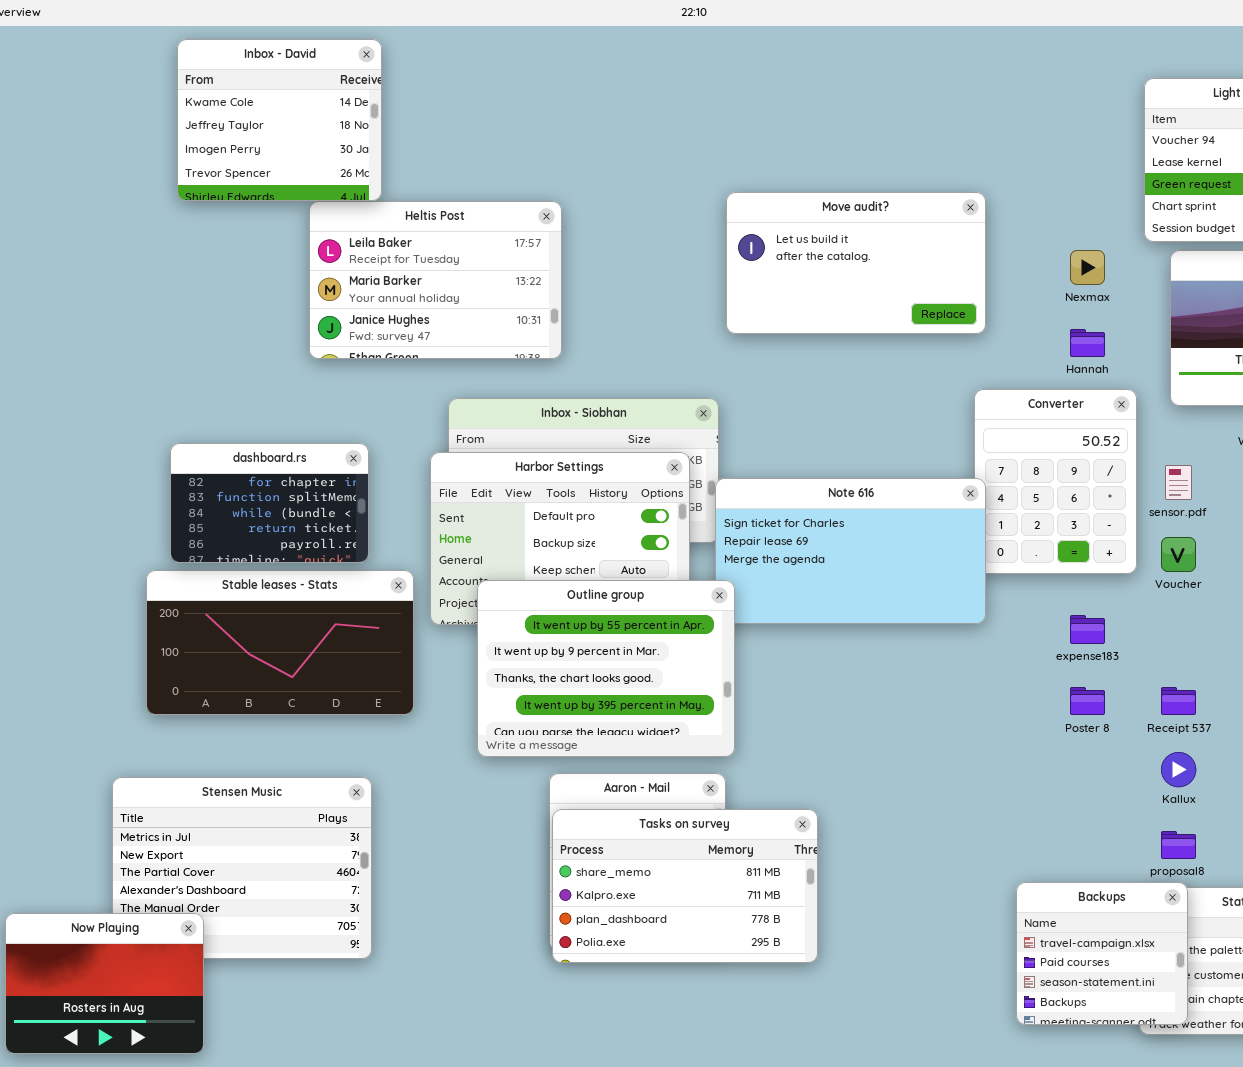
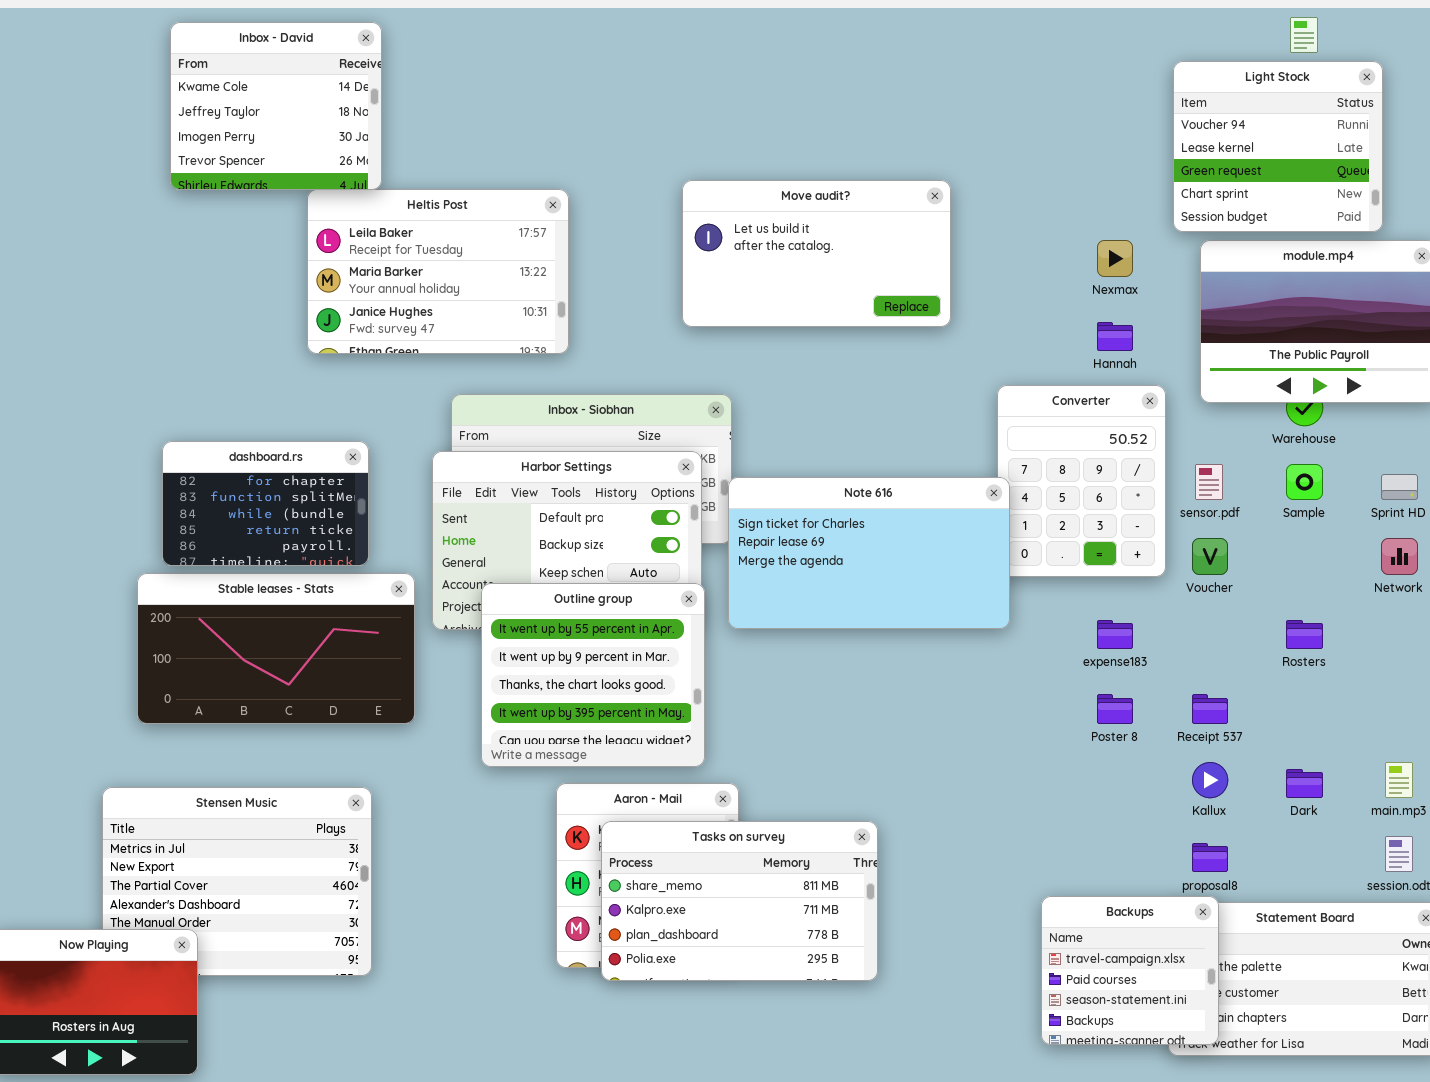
Move audit?: [726,192,986,334] -> [682,180,951,327], moved
Outline group: [477,580,735,757] -> [481,583,705,767], resized
Tasks on survey: [552,809,818,963] -> [601,821,878,981], moved

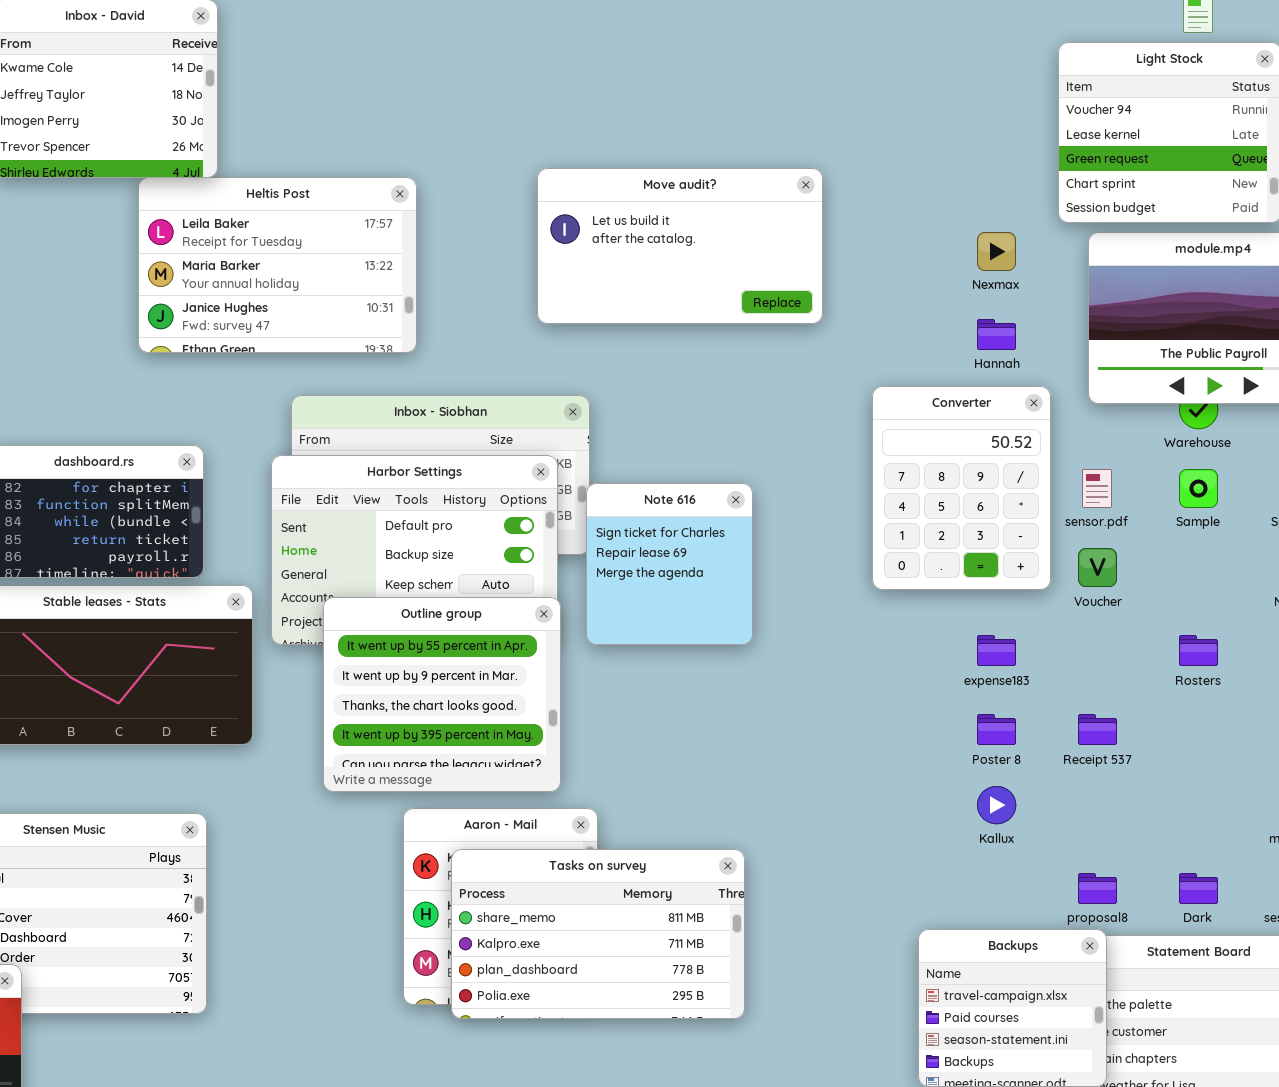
Note 616: [728,477,1010,629] -> [586,483,753,645], resized
Kallux: [1192,762,1228,798] -> [977,786,1016,824], moved
Dark: [1286,769,1323,798] -> [1179,873,1218,904], moved

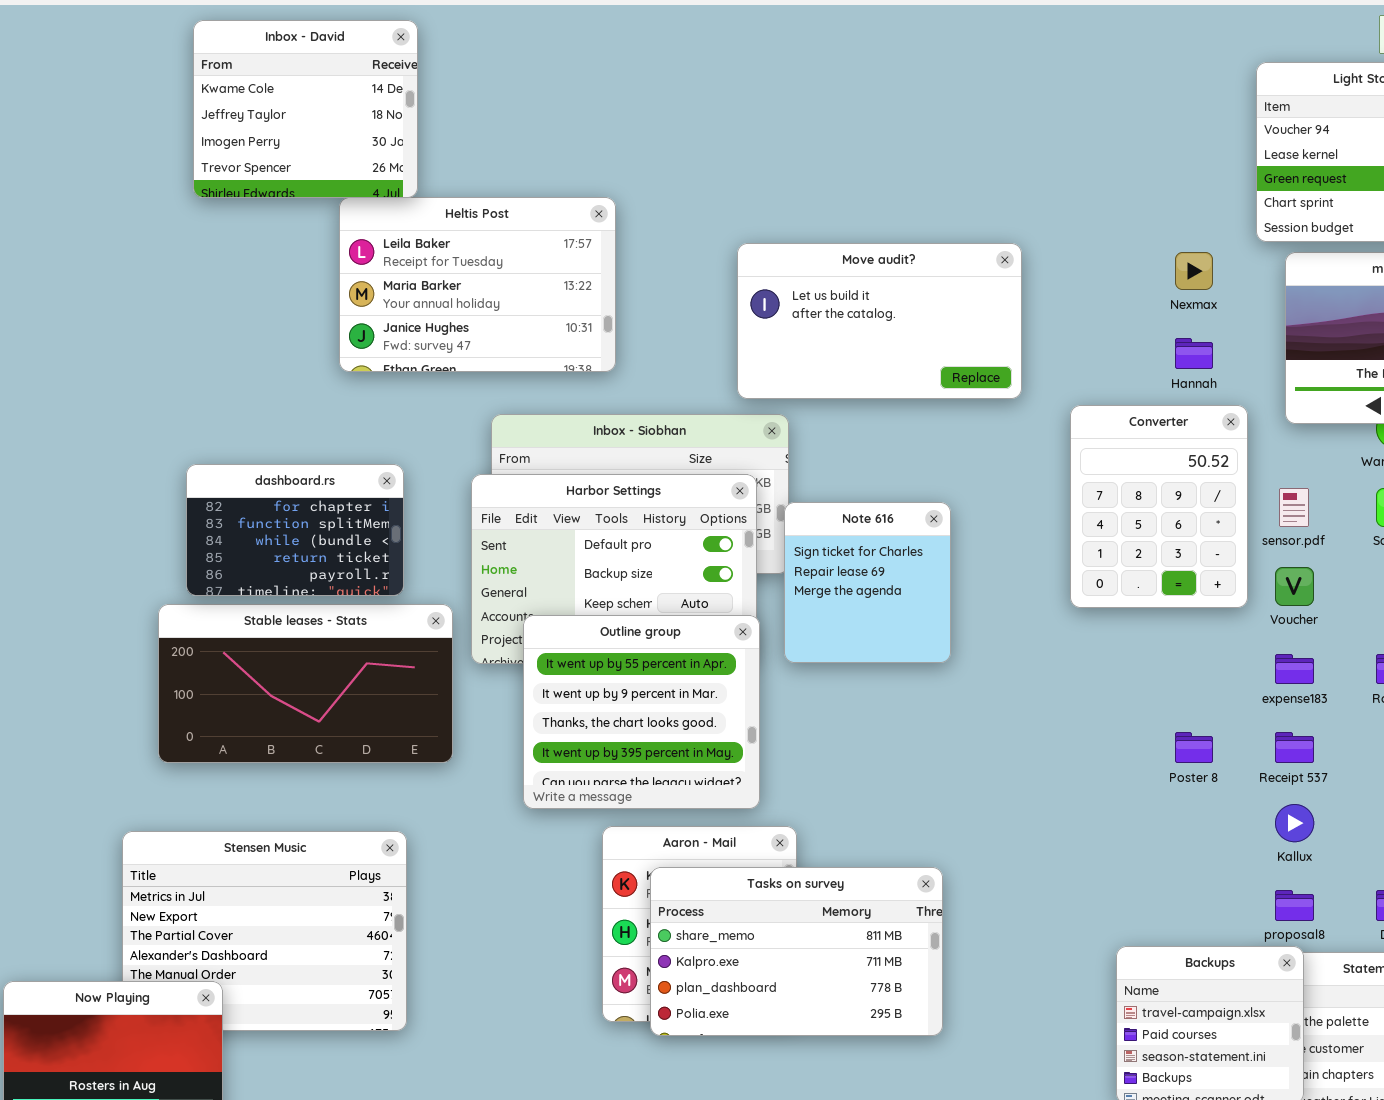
Move audit?: [537,168,823,324] -> [737,243,1022,399], moved
expense183: [977,635,1016,666] -> [1275,654,1314,684], moved
Kallux: [977,786,1016,824] -> [1275,804,1314,842], moved

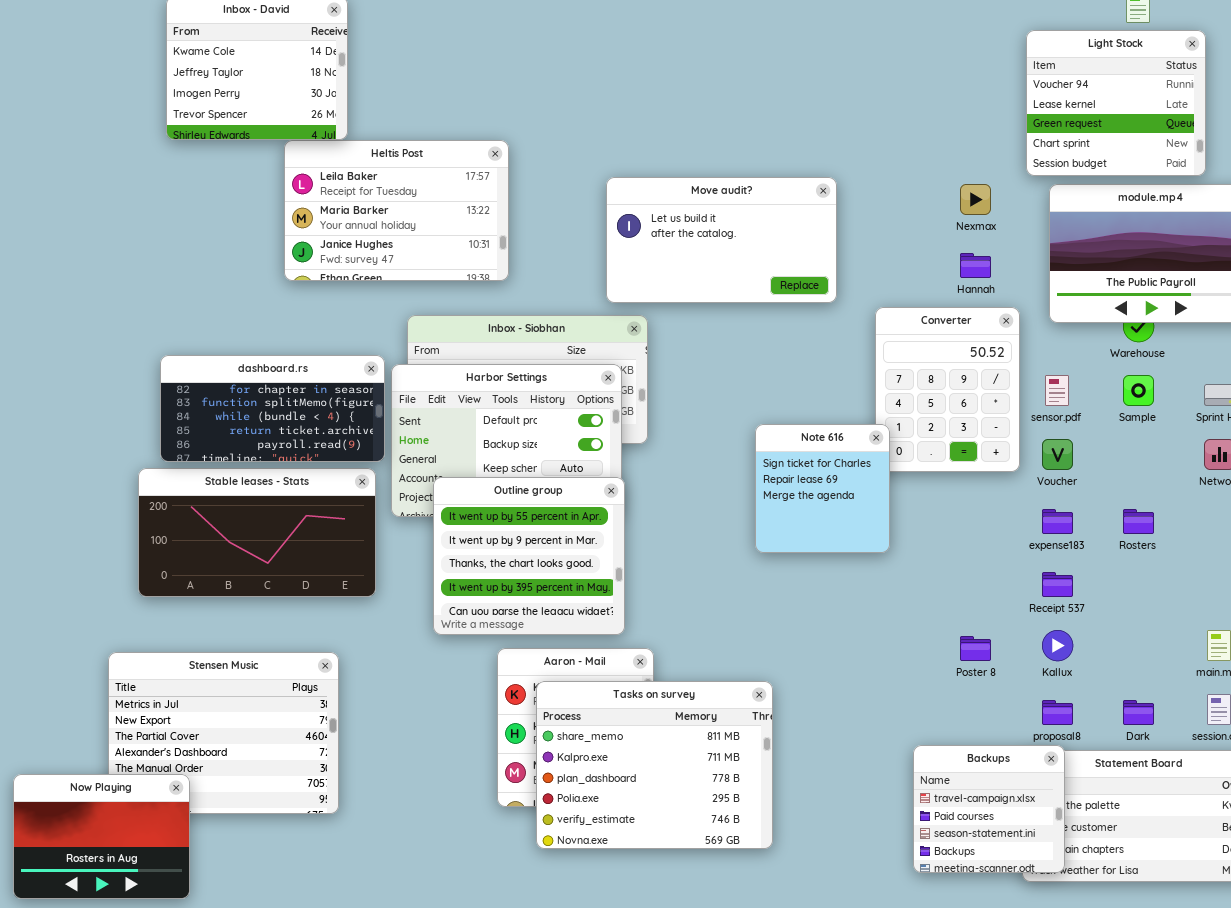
dashboard.rs: [186,464,404,596] -> [160,355,385,462], resized
Note 616: [784,502,951,663] -> [755,424,890,553], moved
Poster 8: [1175,732,1213,763] -> [960,636,991,661], moved
Tasks on survey: [650,867,943,1036] -> [536,681,773,849], resized

